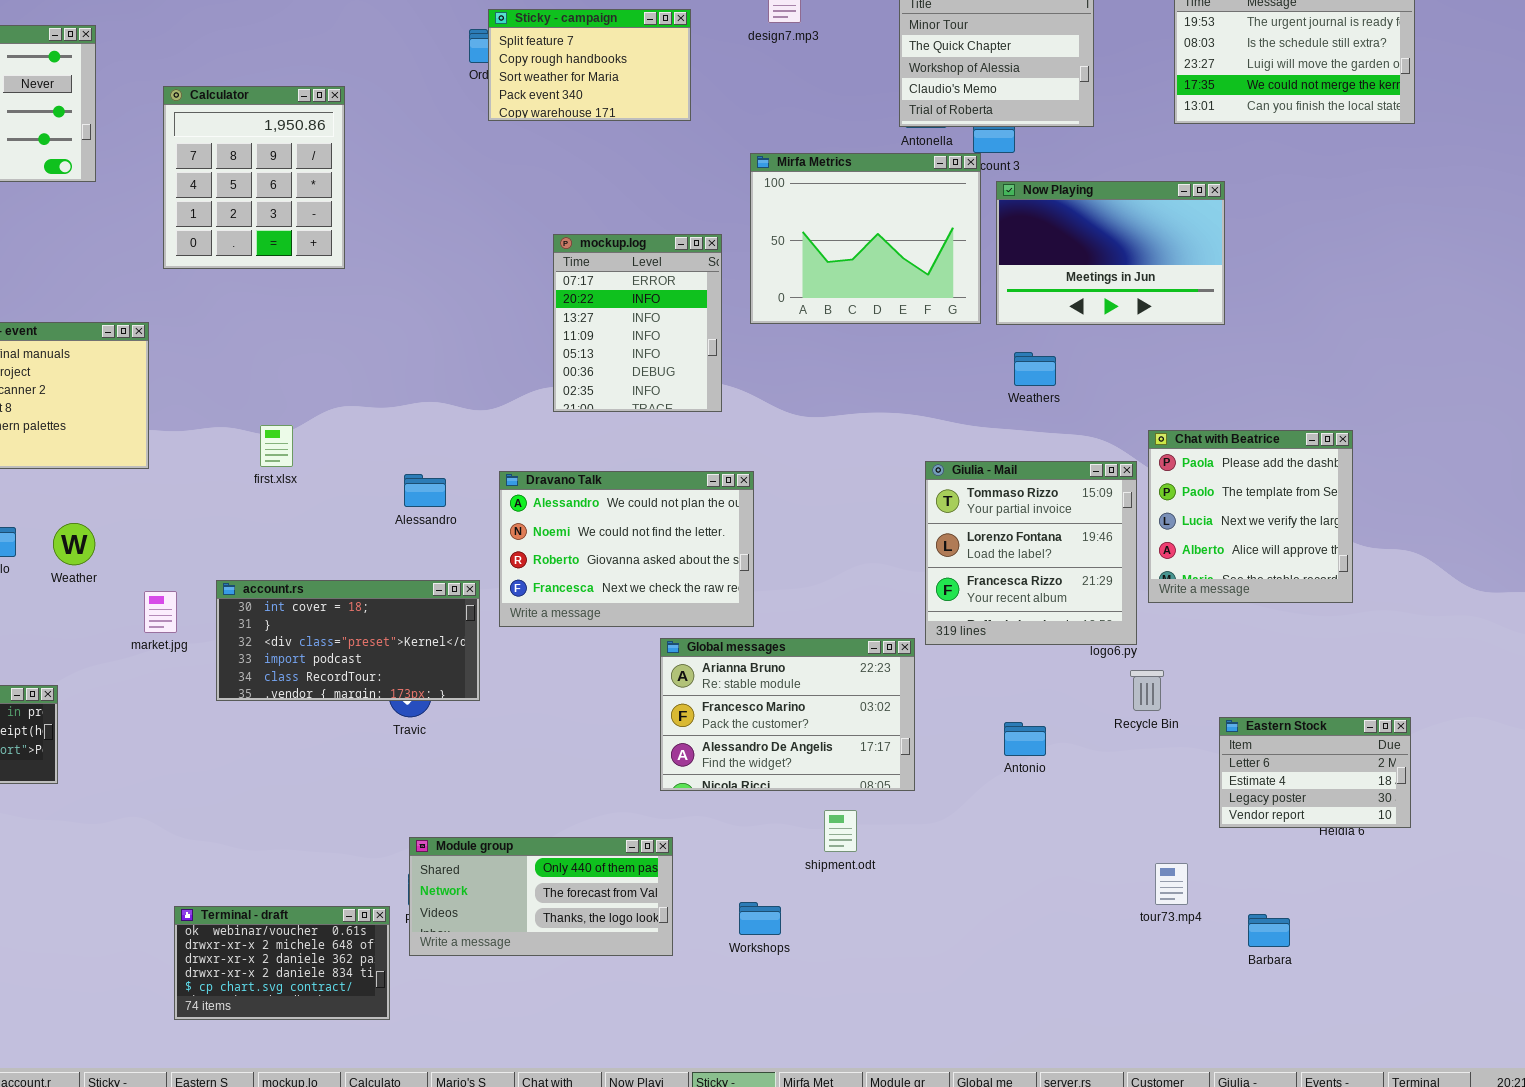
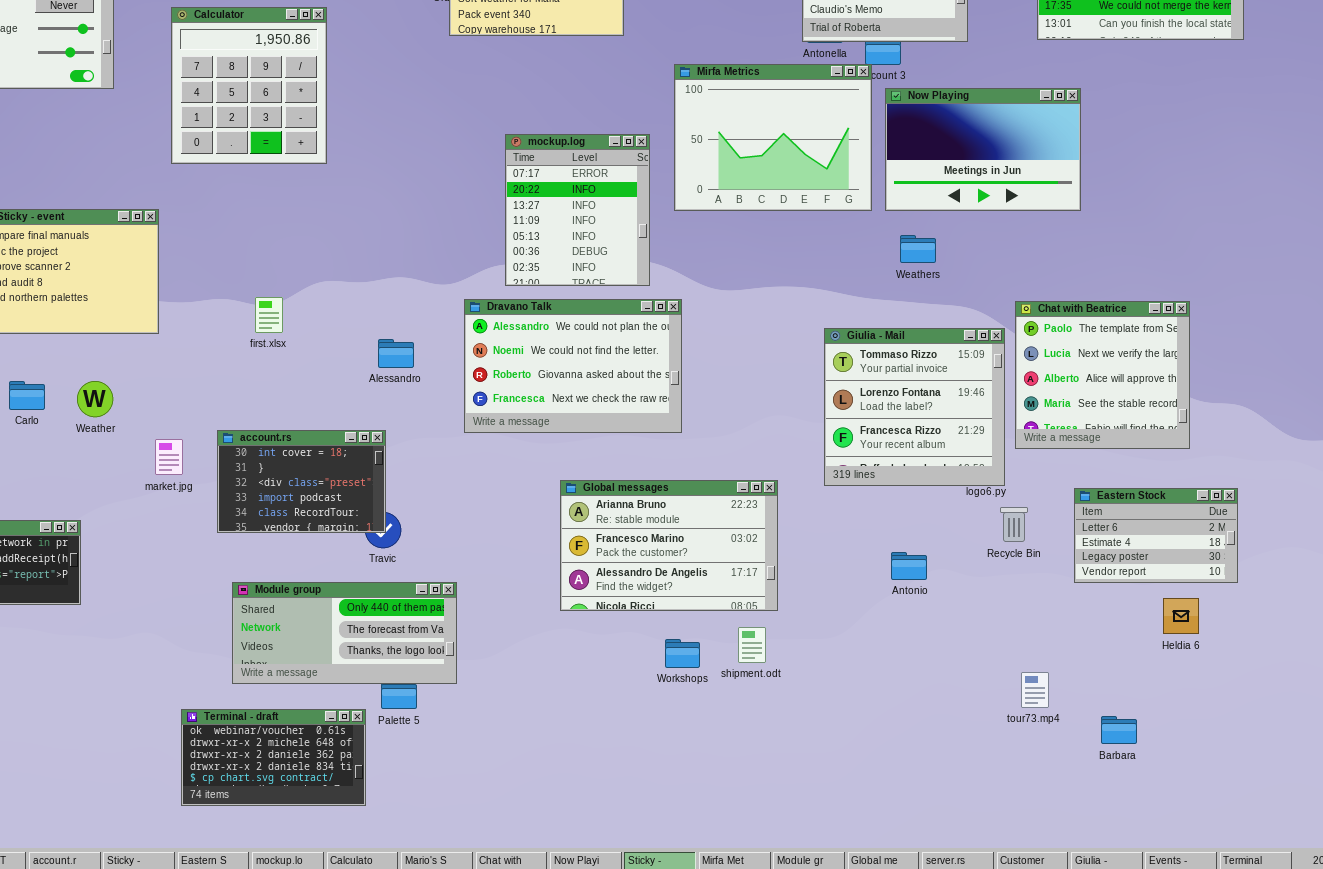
Chat with Beatrice: [1148,430,1353,603] -> [1015,301,1190,449], scrolled down 1 row
Dravano Talk: [499,471,754,627] -> [464,299,682,433], moved
account.rs: [216,580,480,701] -> [217,430,386,533], resized
Global messages: [660,638,915,791] -> [560,480,778,611], moved
Eastern Stock: [1219,717,1411,828] -> [1074,488,1238,583], moved
Module group: [409,837,673,956] -> [232,582,457,684], moved
Workshops: [739,902,781,935] -> [665,639,700,668], moved

